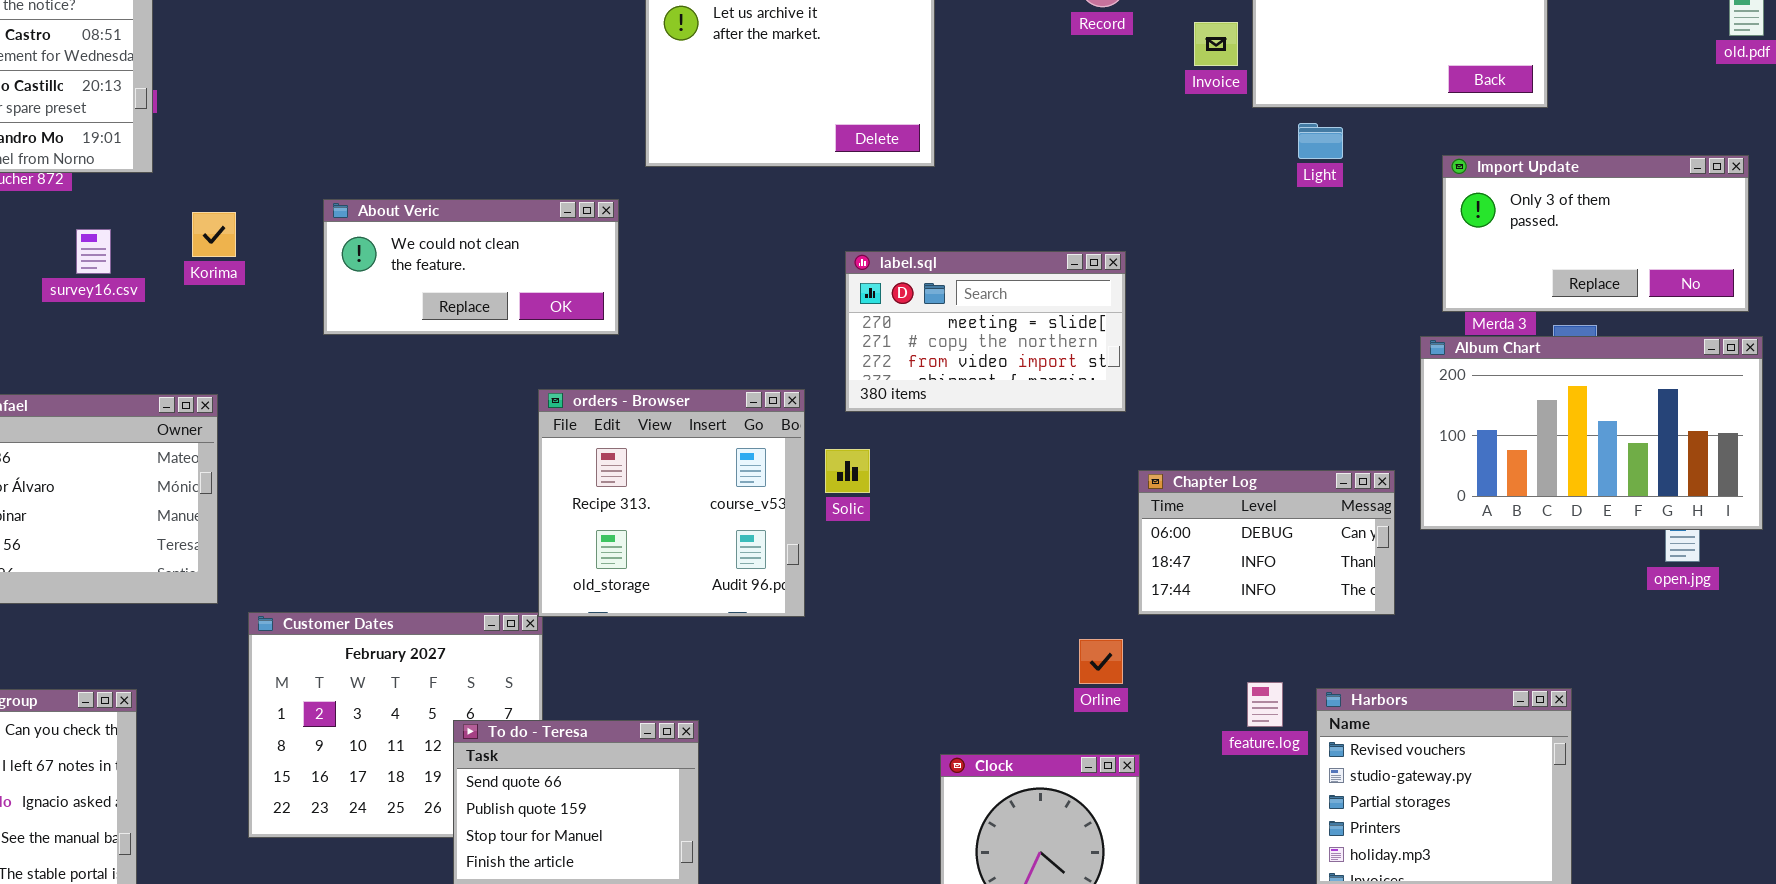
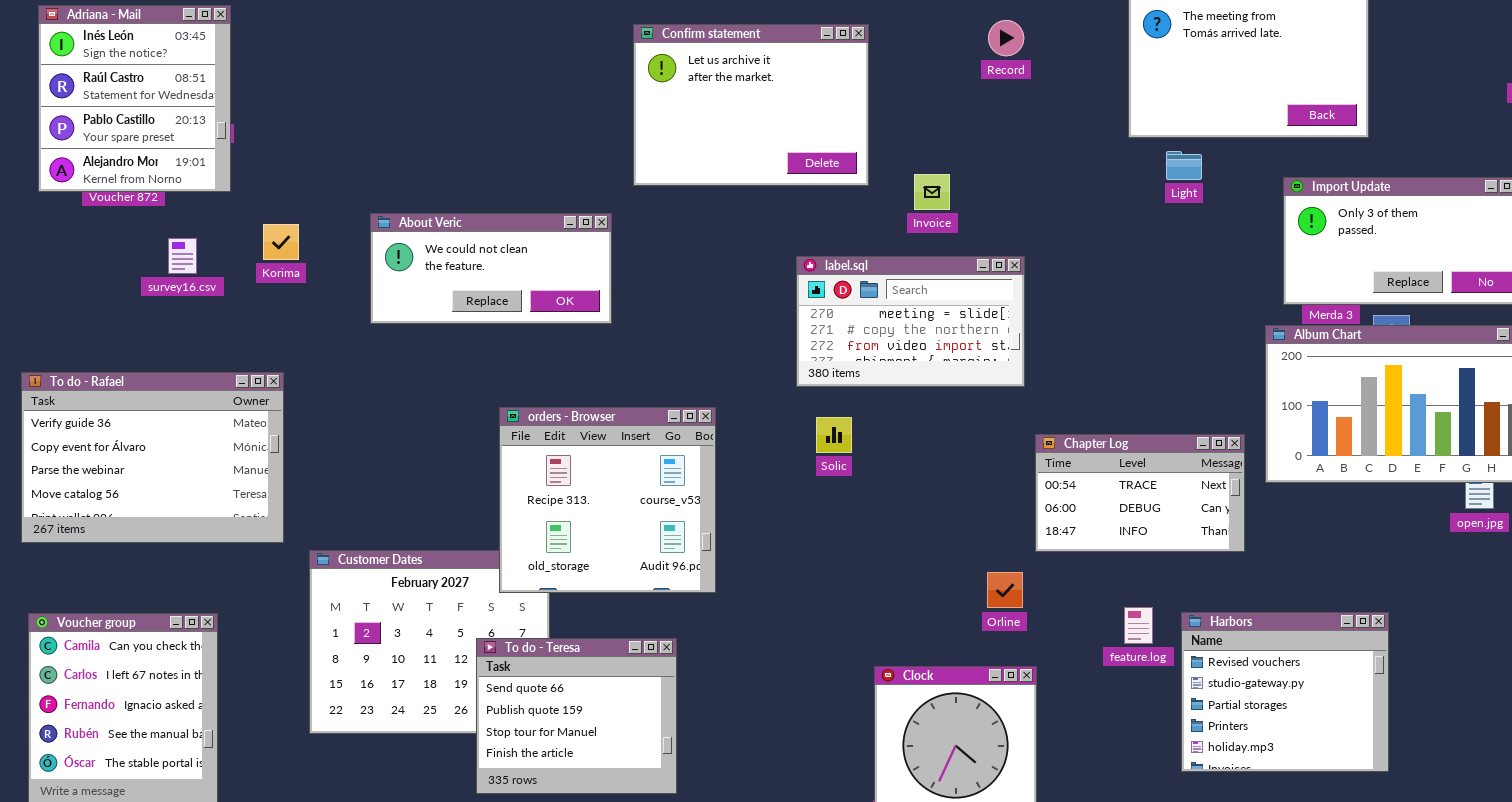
Invoice: [1194,22,1238,66] -> [914,174,950,210], moved
orders - Browser: [538,389,805,617] -> [499,407,716,593], moved
Solic: [825,449,870,493] -> [816,417,852,453], moved
Chapter Log: [1138,470,1395,615] -> [1035,434,1245,552], scrolled up 1 row

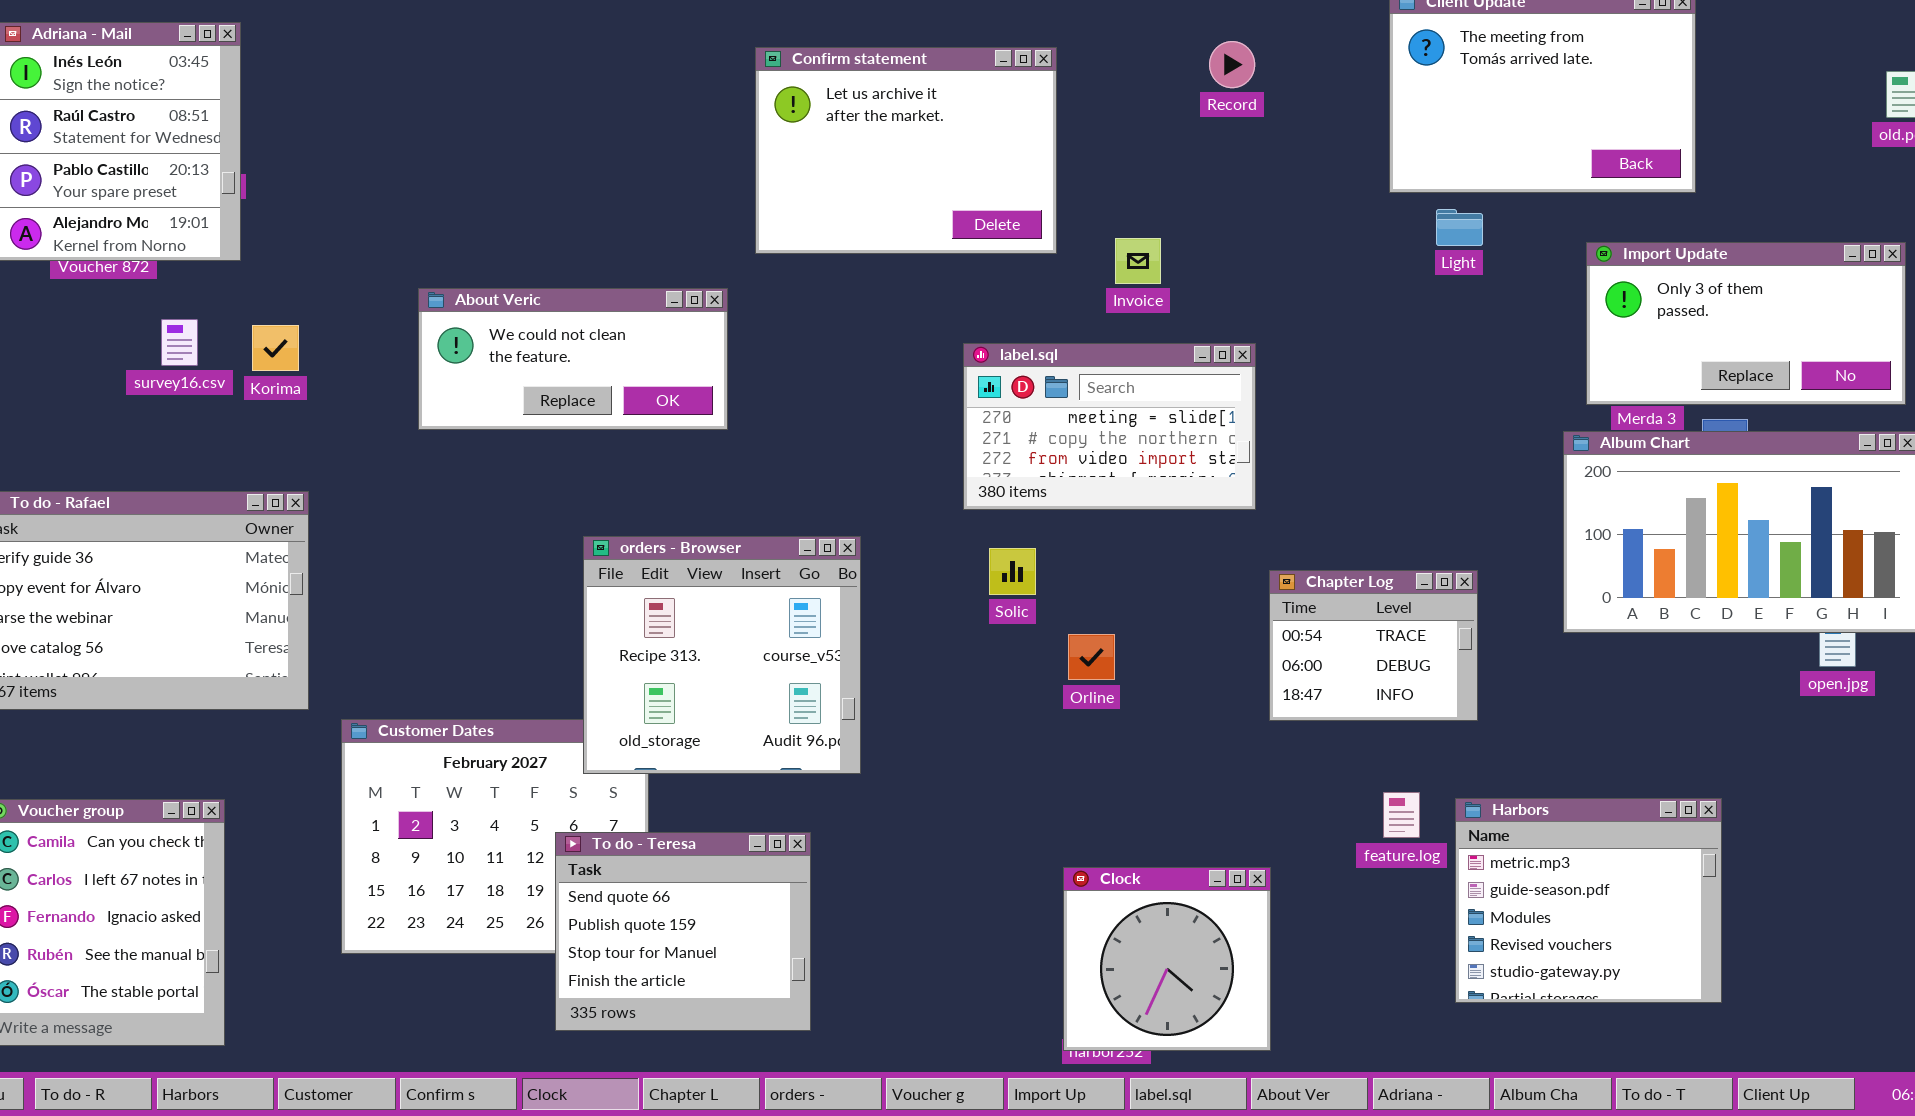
Korima: [263,224,299,260] -> [252,325,299,371], moved
Chapter Log: [1035,434,1245,552] -> [1269,570,1478,721], resized
Orline: [987,572,1023,608] -> [1068,634,1115,680], moved
Harbors: [1181,612,1389,772] -> [1455,798,1722,1003], scrolled up 3 rows

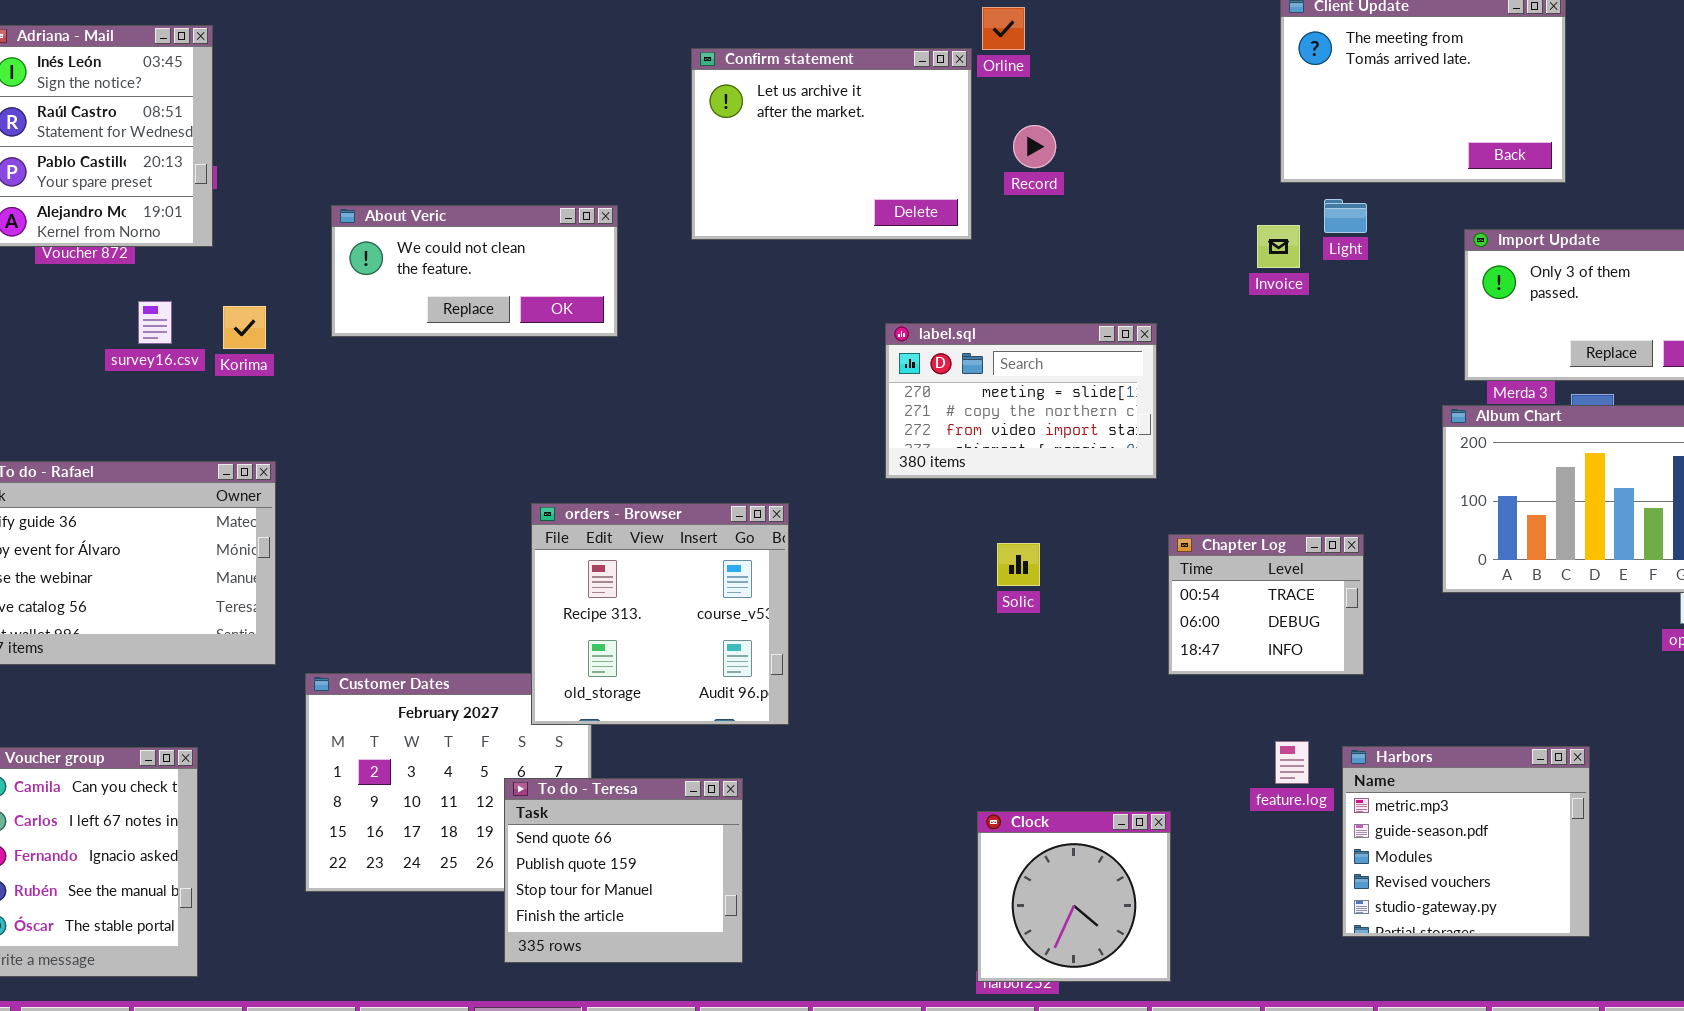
Record: [1209,41,1255,88] -> [1013,125,1056,168], moved
Invoice: [1115,238,1161,284] -> [1257,225,1300,268], moved
About Veric: [418,288,728,430] -> [331,205,618,337], moved
Solic: [989,548,1036,595] -> [997,543,1040,586], moved
Orline: [1068,634,1115,680] -> [982,7,1025,50], moved

